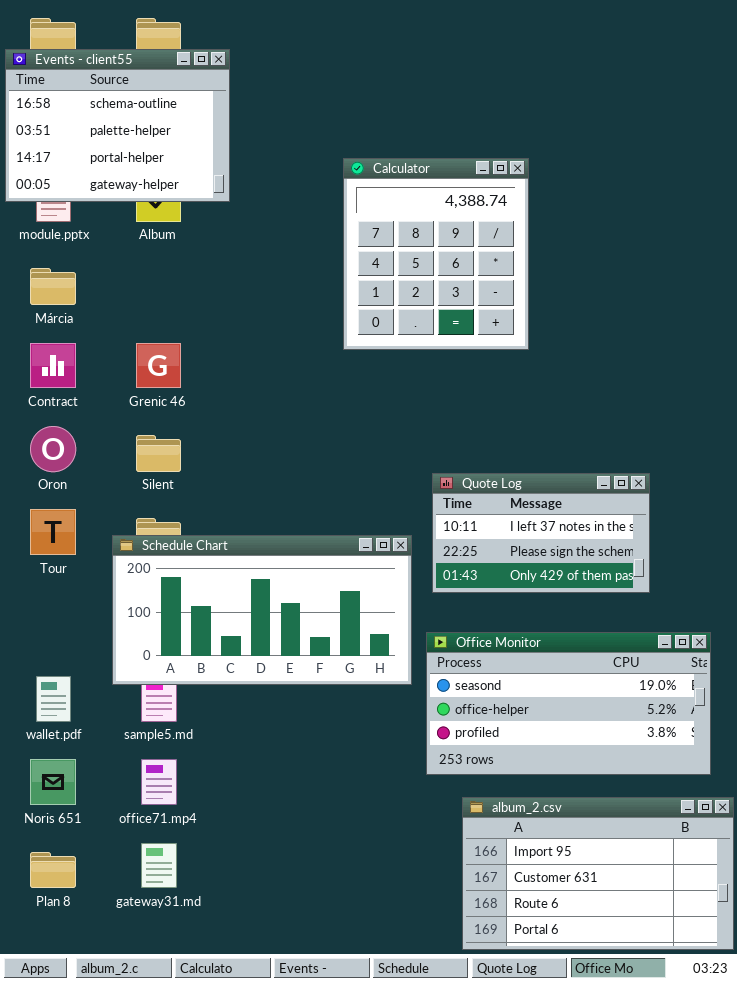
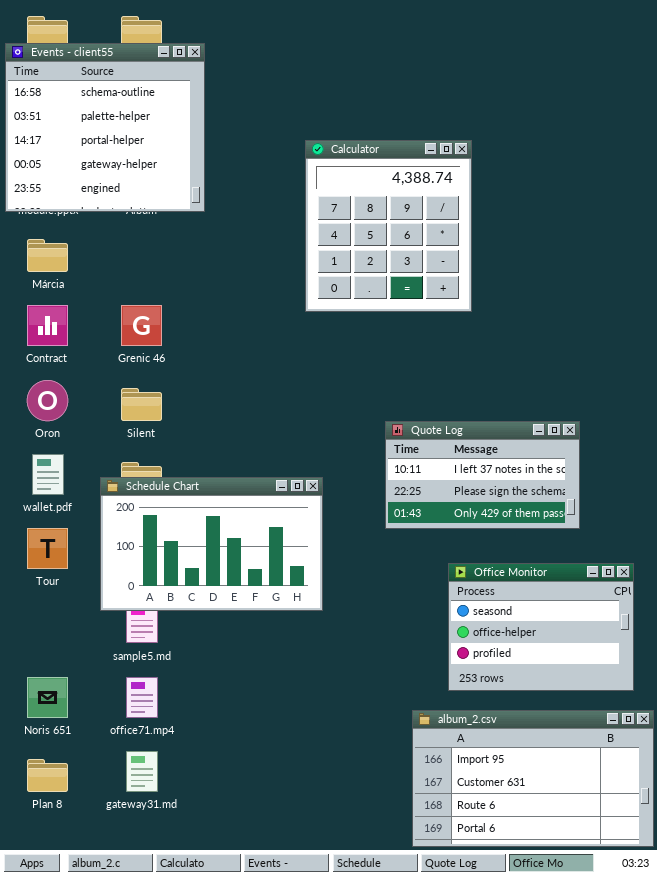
Events - client55: [5,49,230,202] -> [5,43,205,212], resized
Tour: [30,509,76,555] -> [27,528,68,569], moved
Schedule Chart: [112,535,412,685] -> [100,477,323,611], resized
Office Monitor: [426,632,711,775] -> [448,563,634,691], resized
wallet.pdf: [36,676,71,722] -> [32,454,64,495], moved

